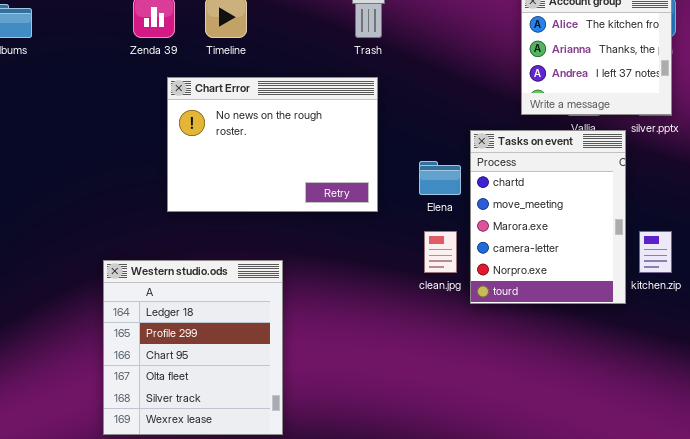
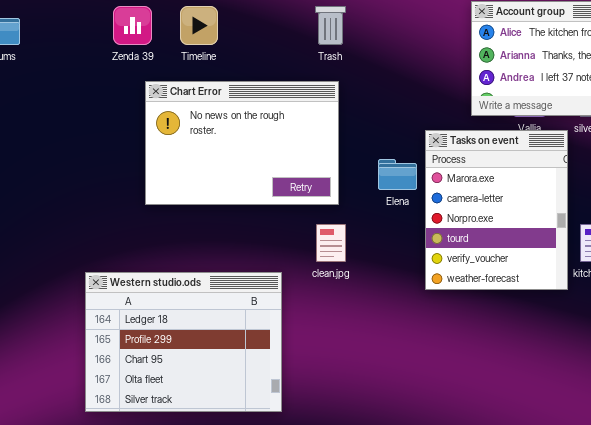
Tasks on event: [470,130,626,304] -> [425,130,568,290], scrolled down 2 rows
clean.jpg: [424,231,457,273] -> [316,224,346,262], moved
Western studio.ods: [103,260,283,435] -> [85,272,282,412], resized

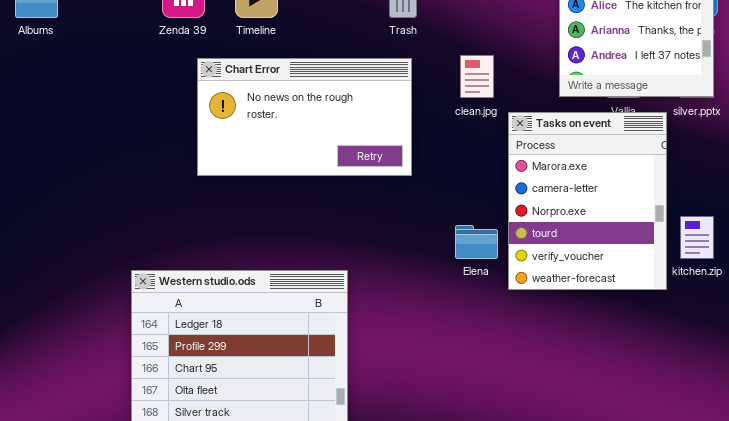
Chart Error: [145,81,339,205] -> [197,58,412,176], resized
Elena: [378,159,417,190] -> [455,225,498,259], moved
clean.jpg: [316,224,346,262] -> [460,55,494,98], moved

